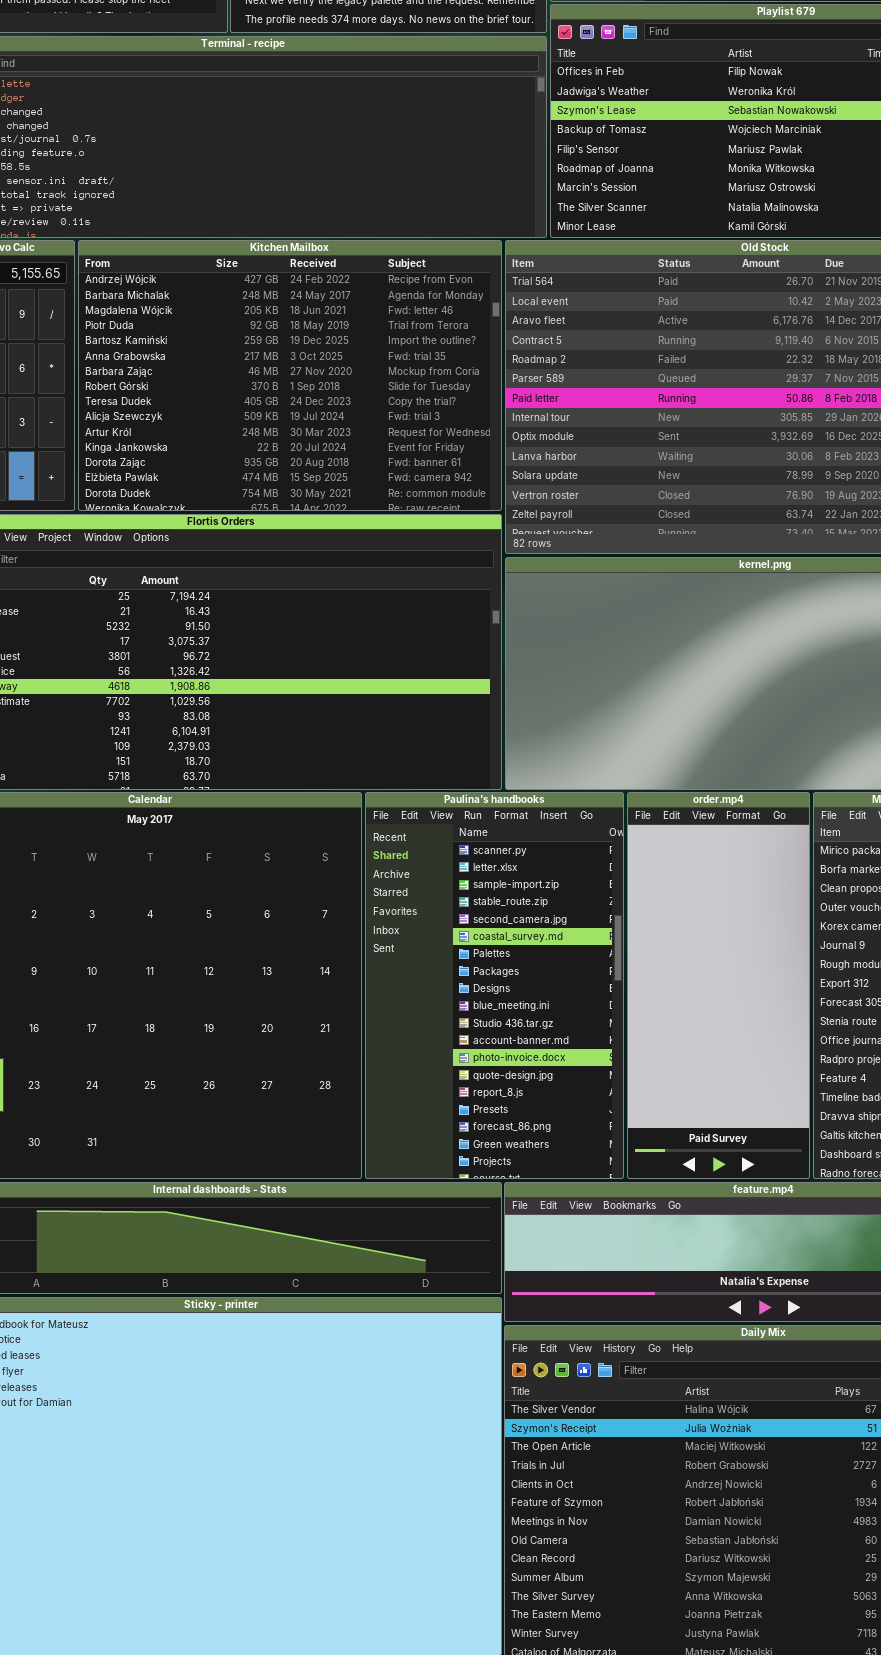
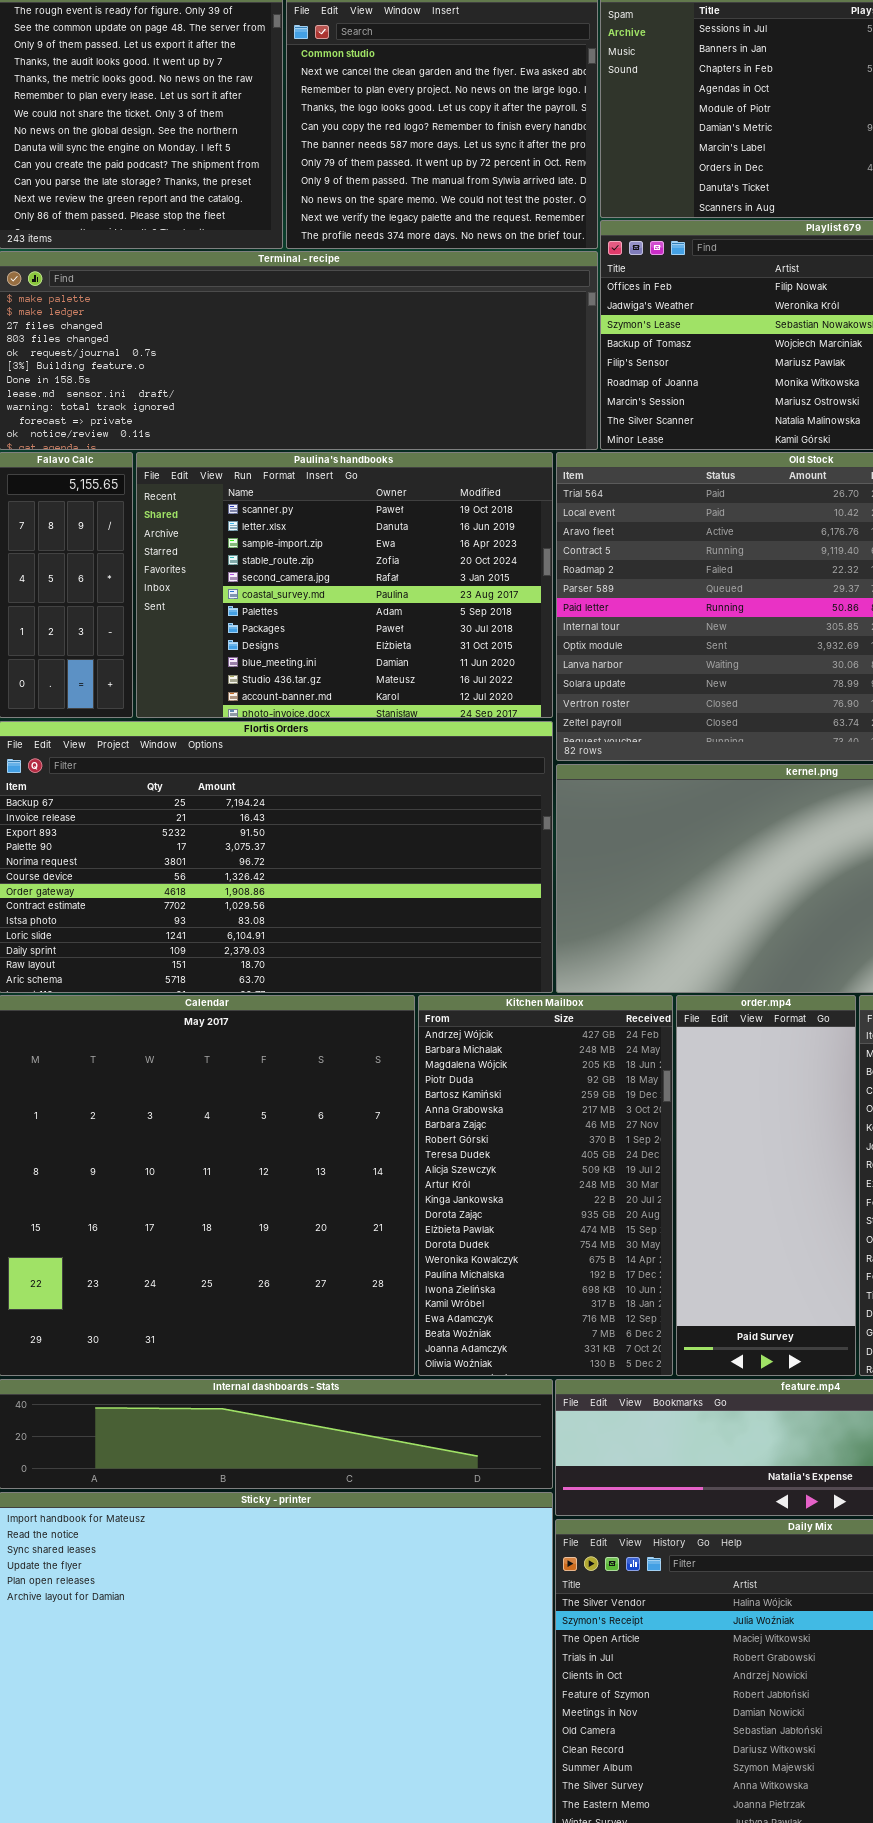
Kitchen Mailbox: [78,240,502,511] -> [418,995,673,1376], moved, resized
Paulina's handbooks: [365,792,624,1179] -> [136,452,553,718], moved, resized

